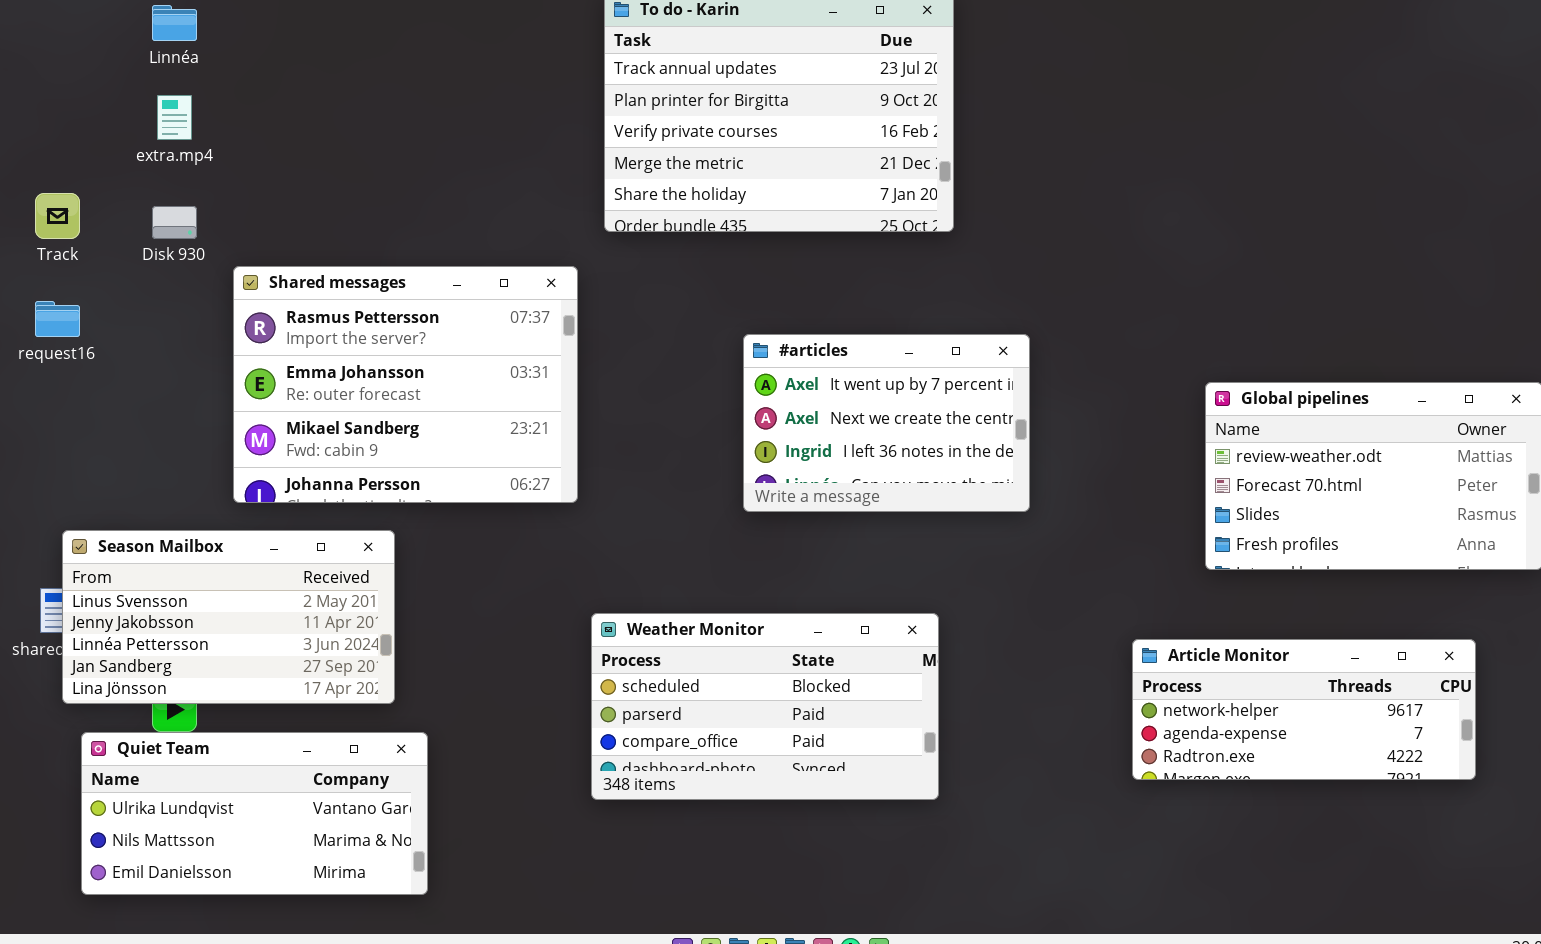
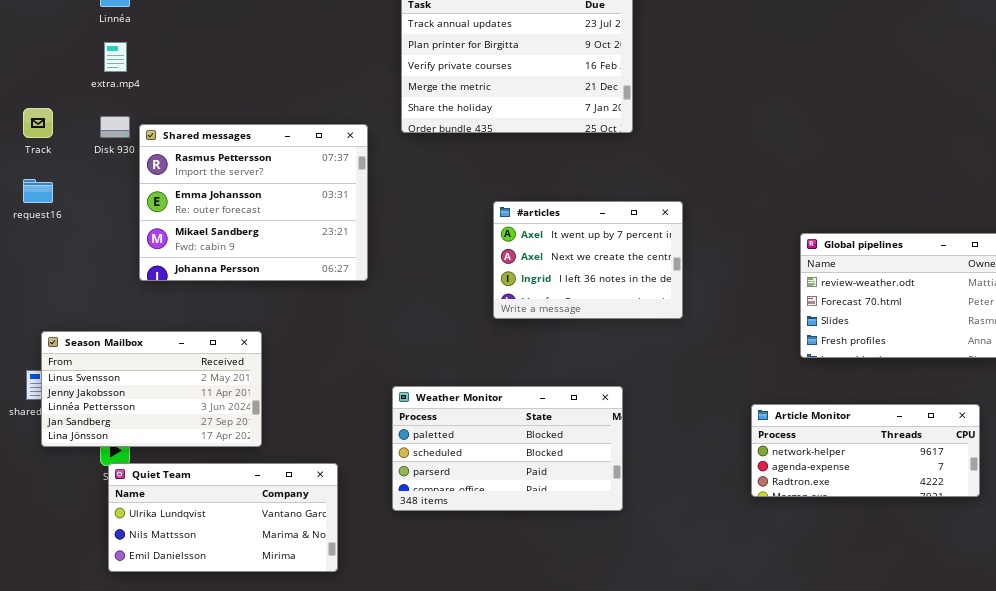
Shared messages: [233,266,578,503] -> [139,124,368,281], moved
Weather Monitor: [591,613,939,800] -> [392,386,623,511], scrolled up 1 row
Quiet Team: [81,732,428,895] -> [108,463,338,572], moved

